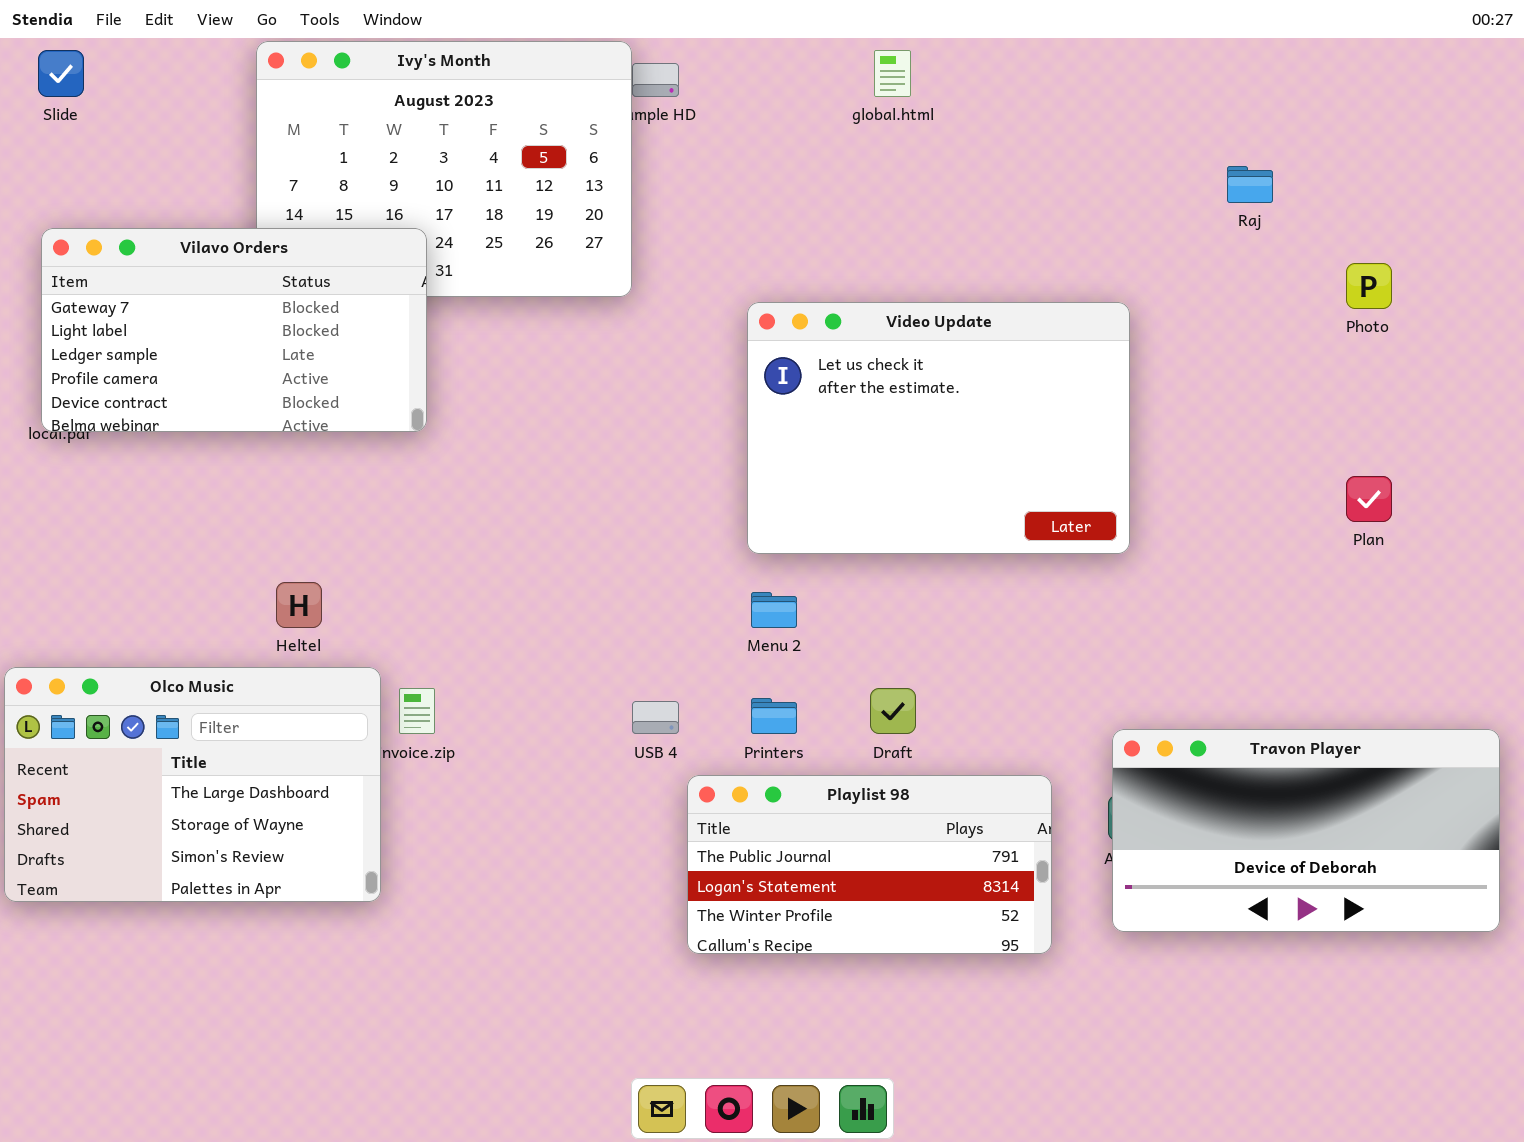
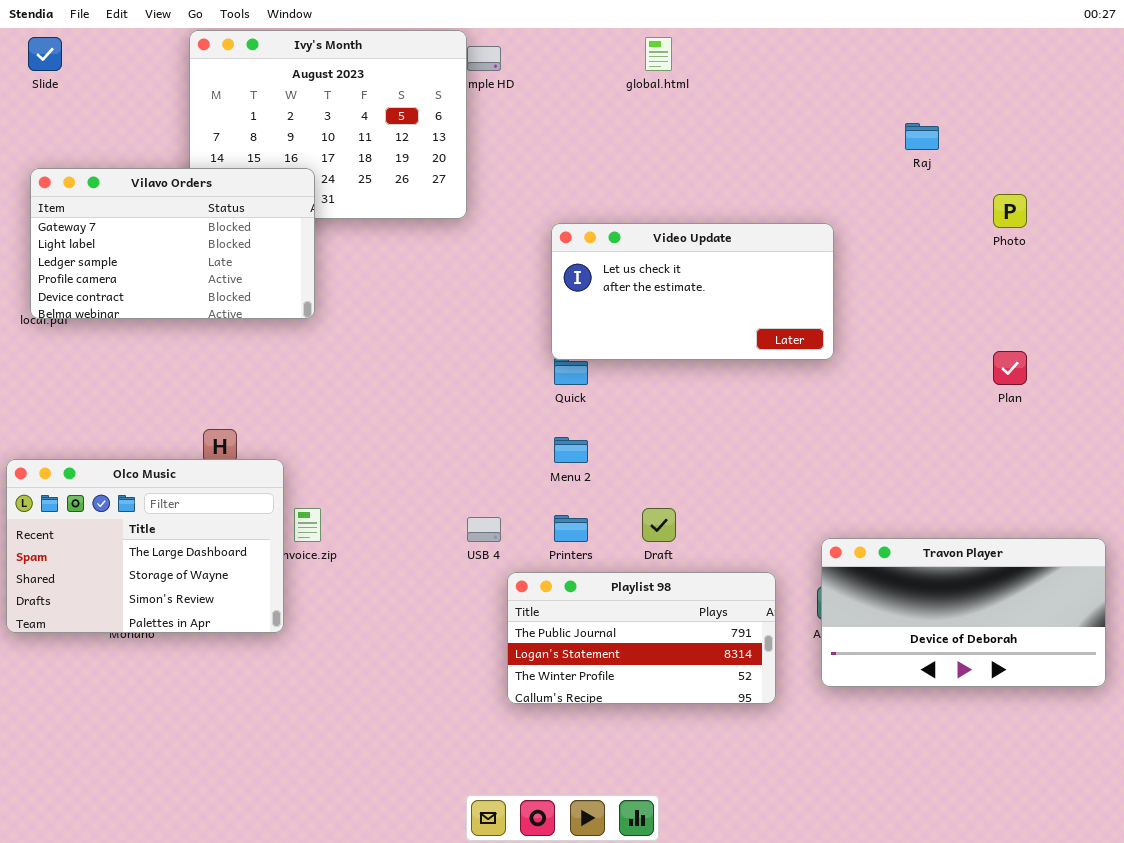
Video Update: [747,302,1130,554] -> [551,223,834,360], resized
Olco Music: [4,667,381,902] -> [6,459,284,633], moved

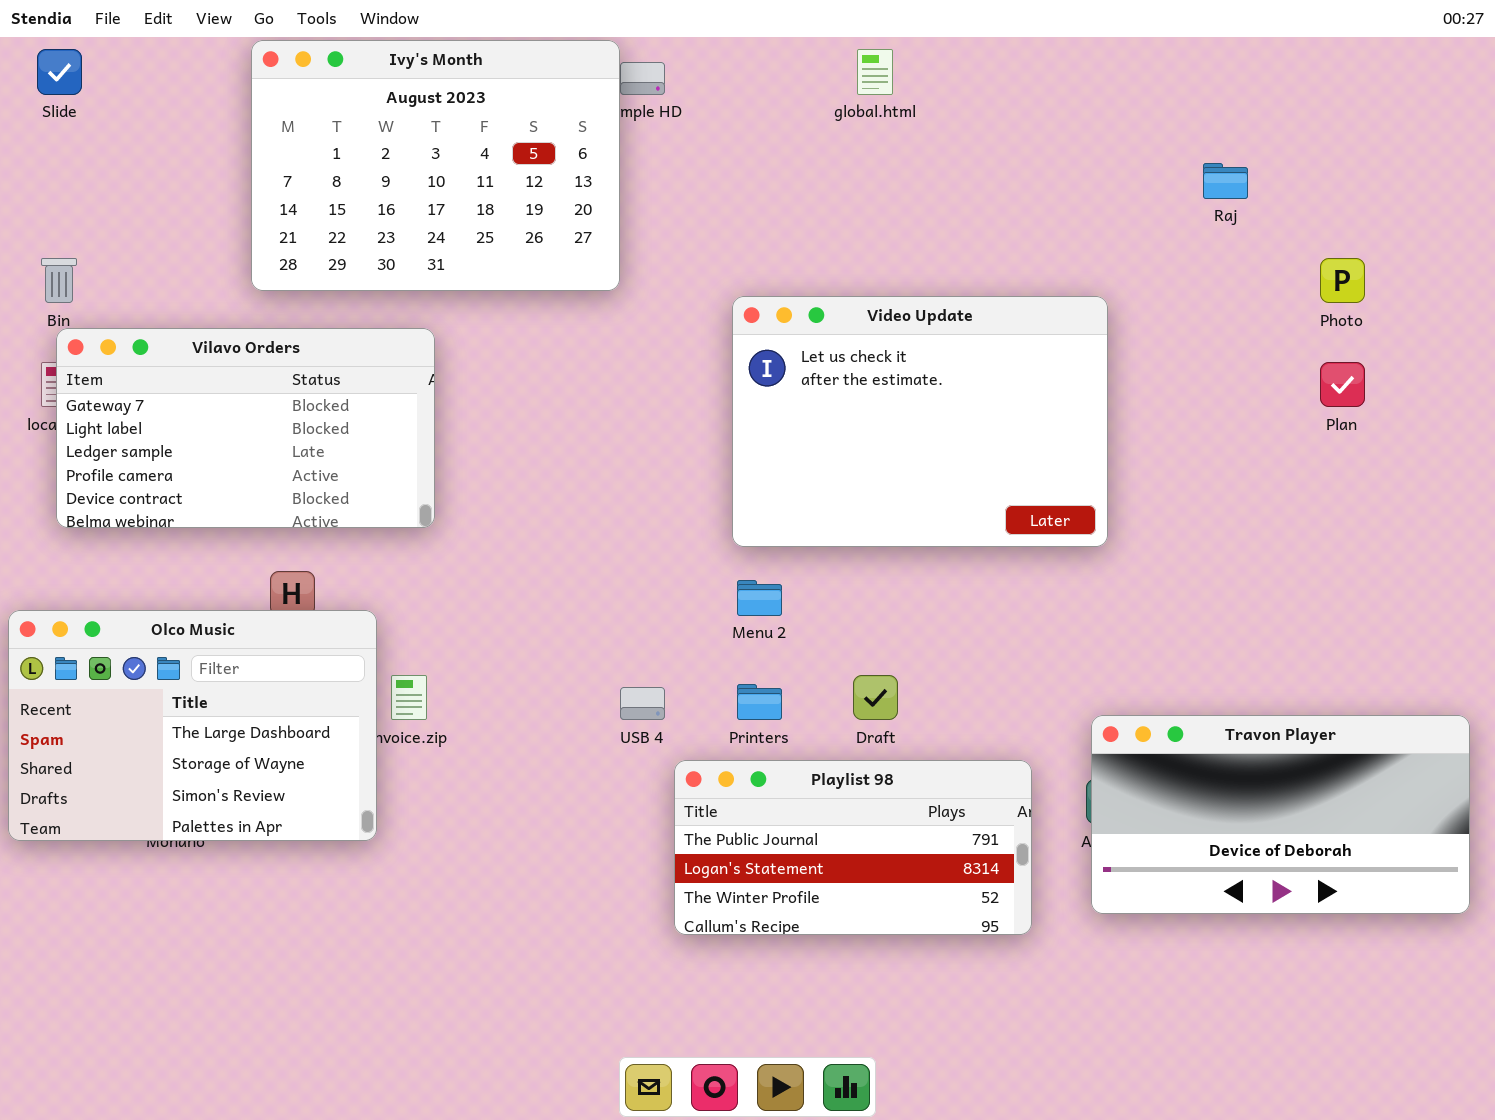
Vilavo Orders: [30,168,315,319] -> [56,328,435,528], moved
Video Update: [551,223,834,360] -> [732,296,1108,547], resized
Plan: [993,351,1027,385] -> [1320,362,1365,407], moved

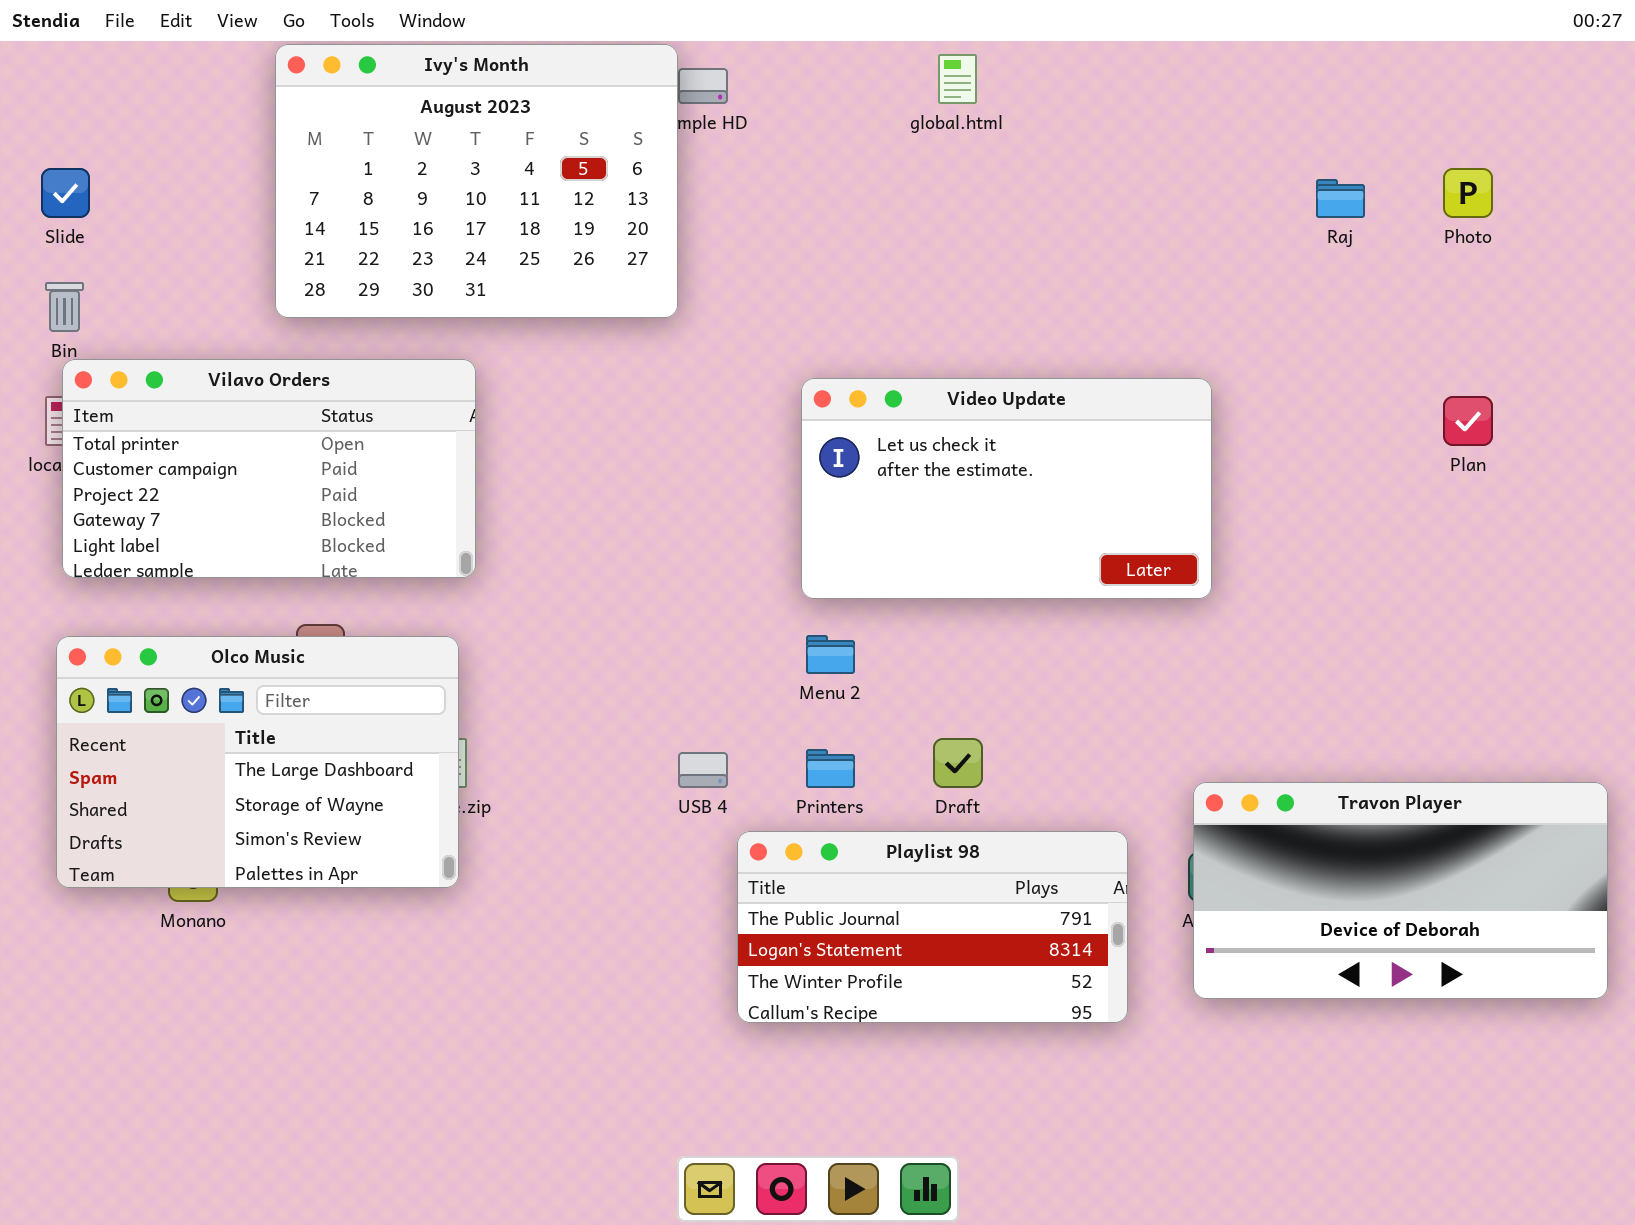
Slide: [37,49,82,95] -> [41,168,90,218], moved
Photo: [1320,258,1365,303] -> [1443,168,1493,218], moved
Video Update: [732,296,1108,547] -> [801,378,1212,599], resized
Vilavo Orders: [56,328,435,528] -> [62,359,476,578], scrolled up 3 rows
Olco Music: [8,610,377,841] -> [56,636,459,888], moved

